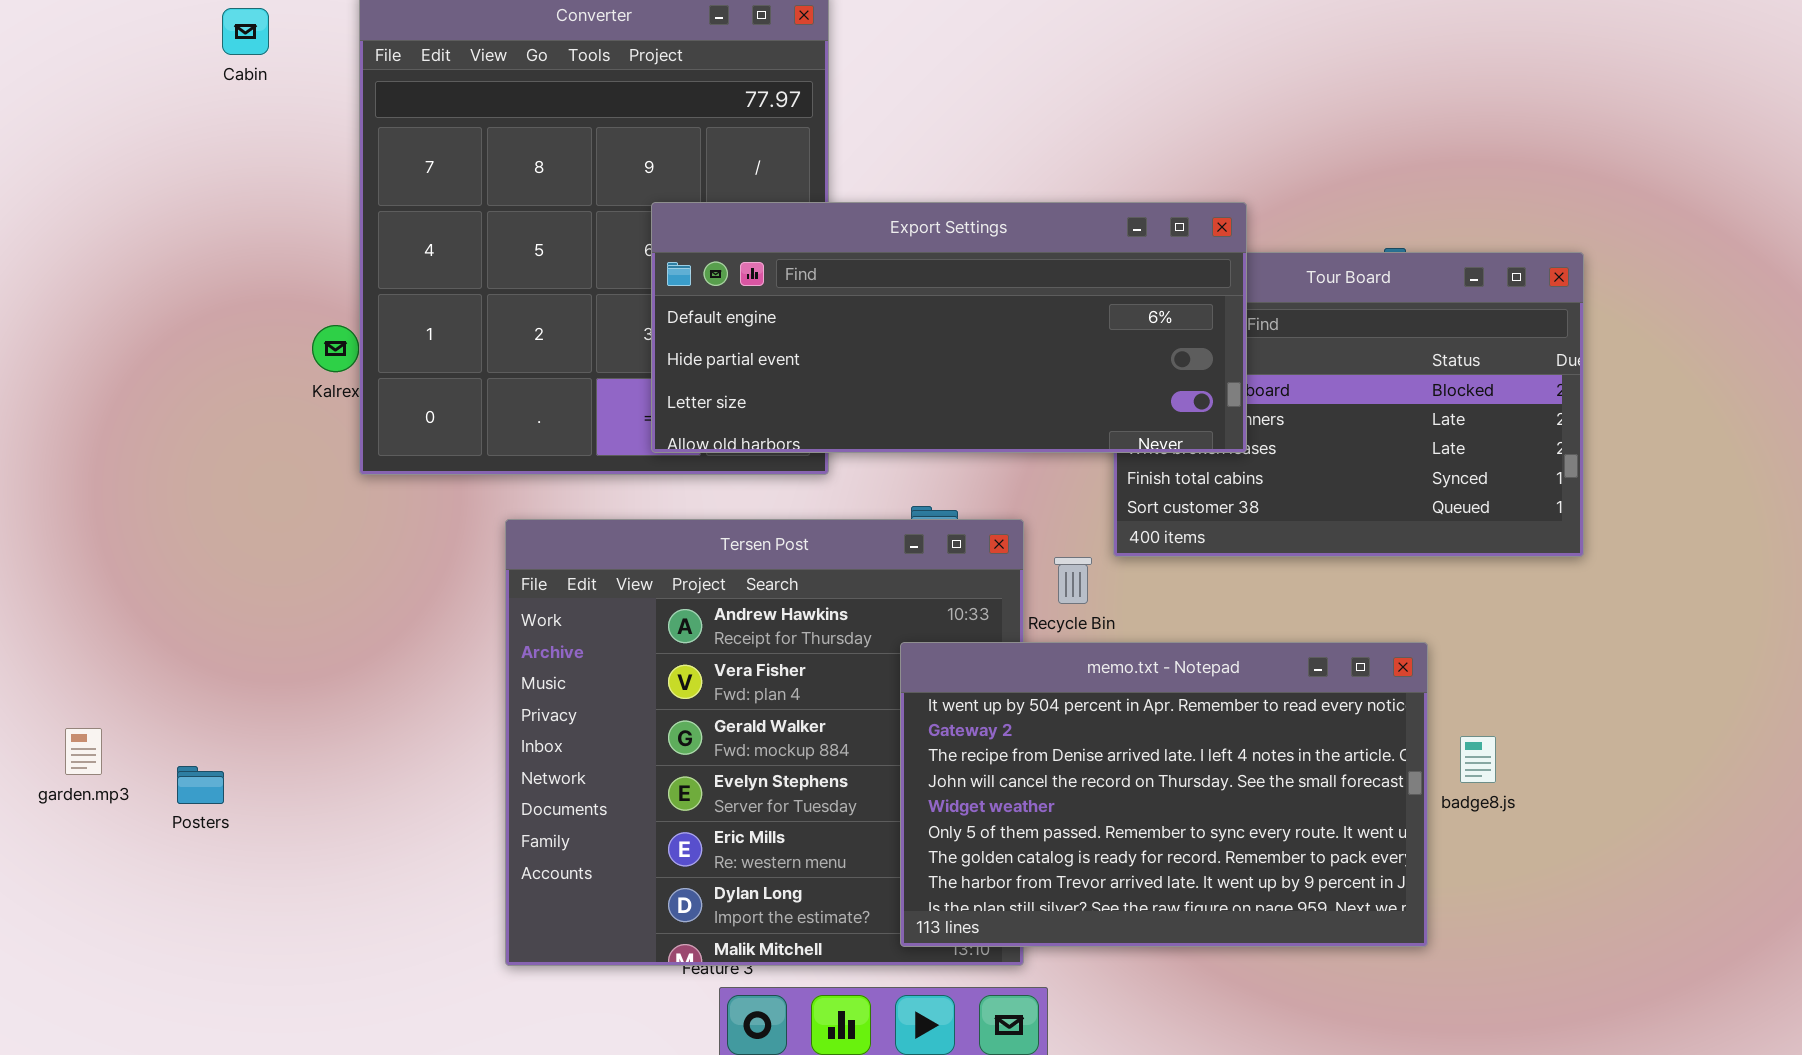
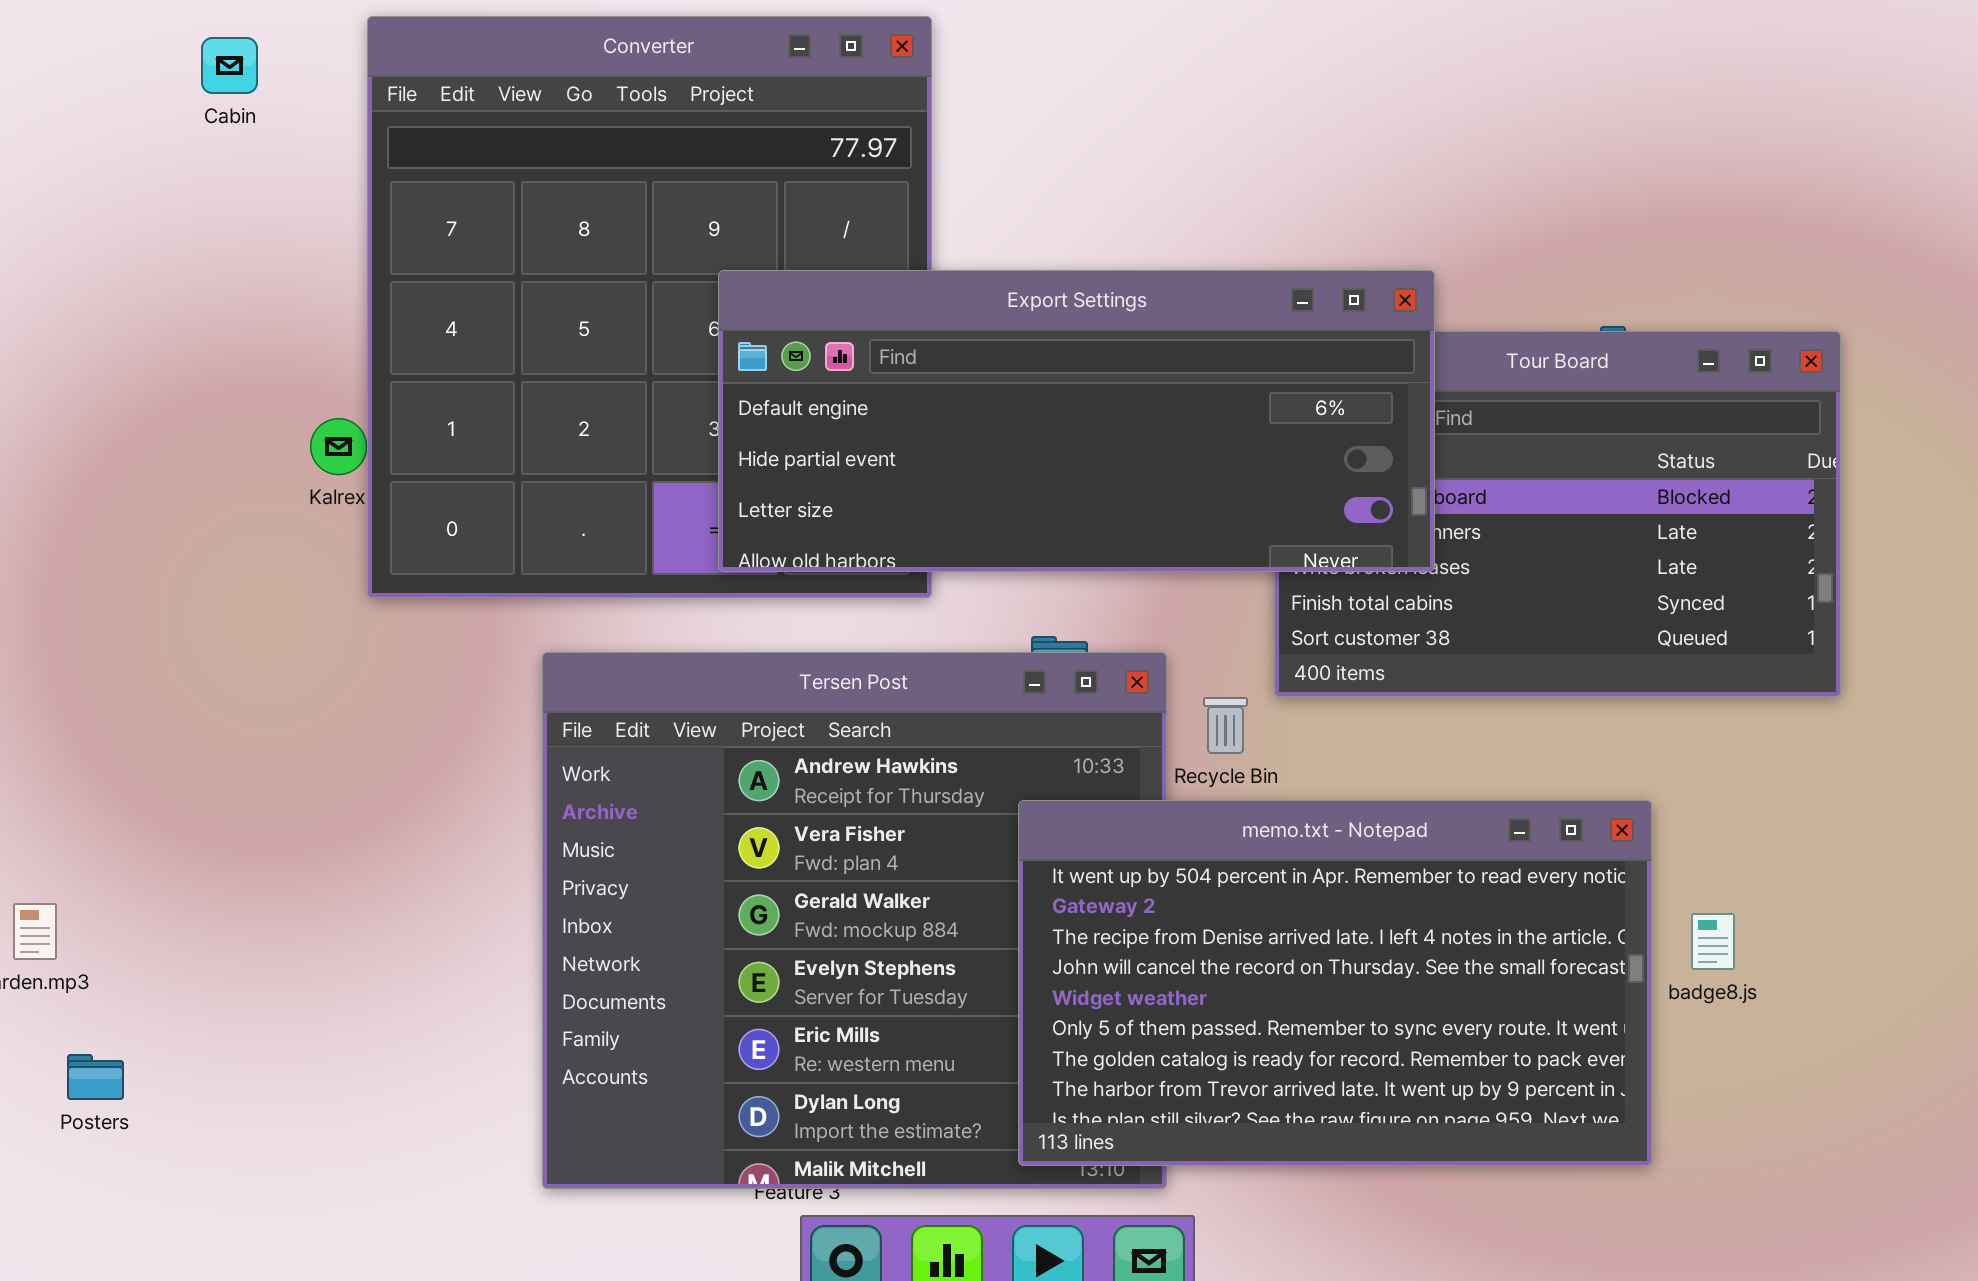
Posters: [177,766,224,804] -> [67,1054,124,1100], moved

